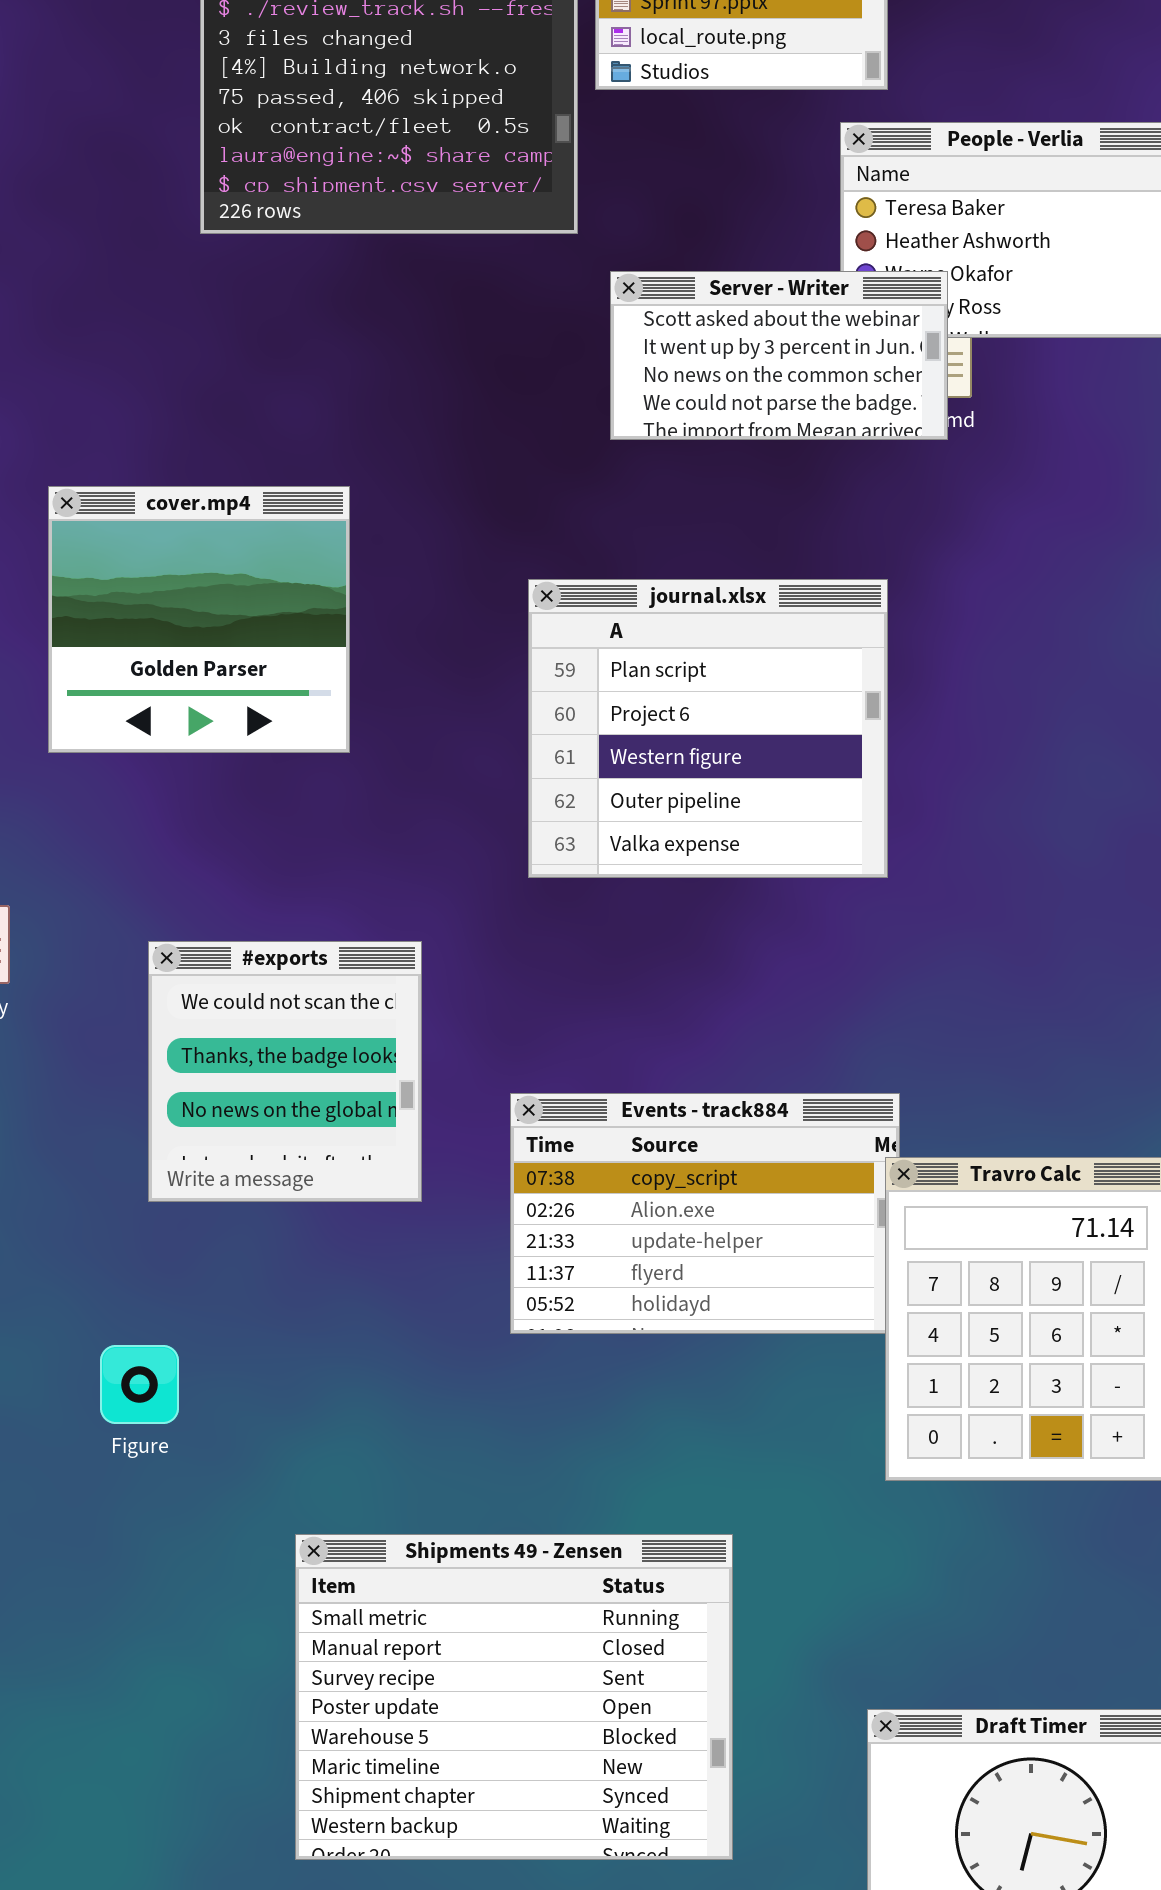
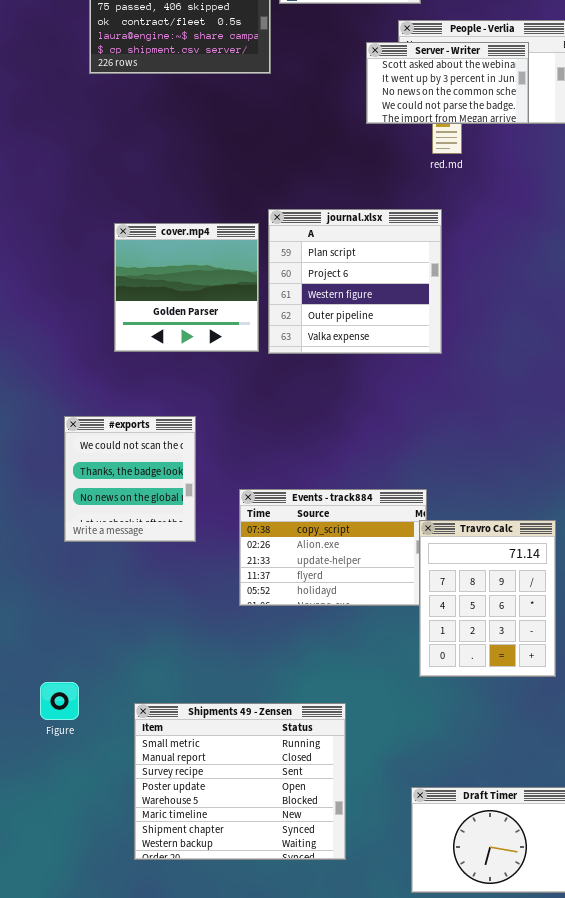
Server - Writer: [610,271,948,440] -> [366,42,529,124], moved
cover.mp4: [48,486,350,753] -> [114,223,259,352], moved
journal.xlsx: [528,579,888,878] -> [268,209,442,354], moved
Figure: [100,1345,179,1424] -> [40,682,79,720], moved

